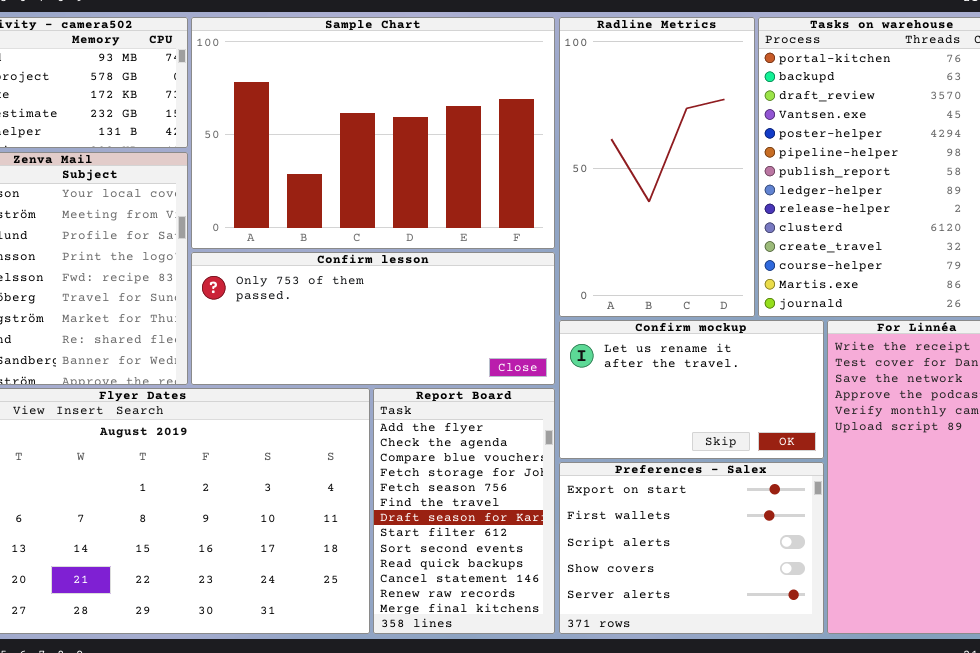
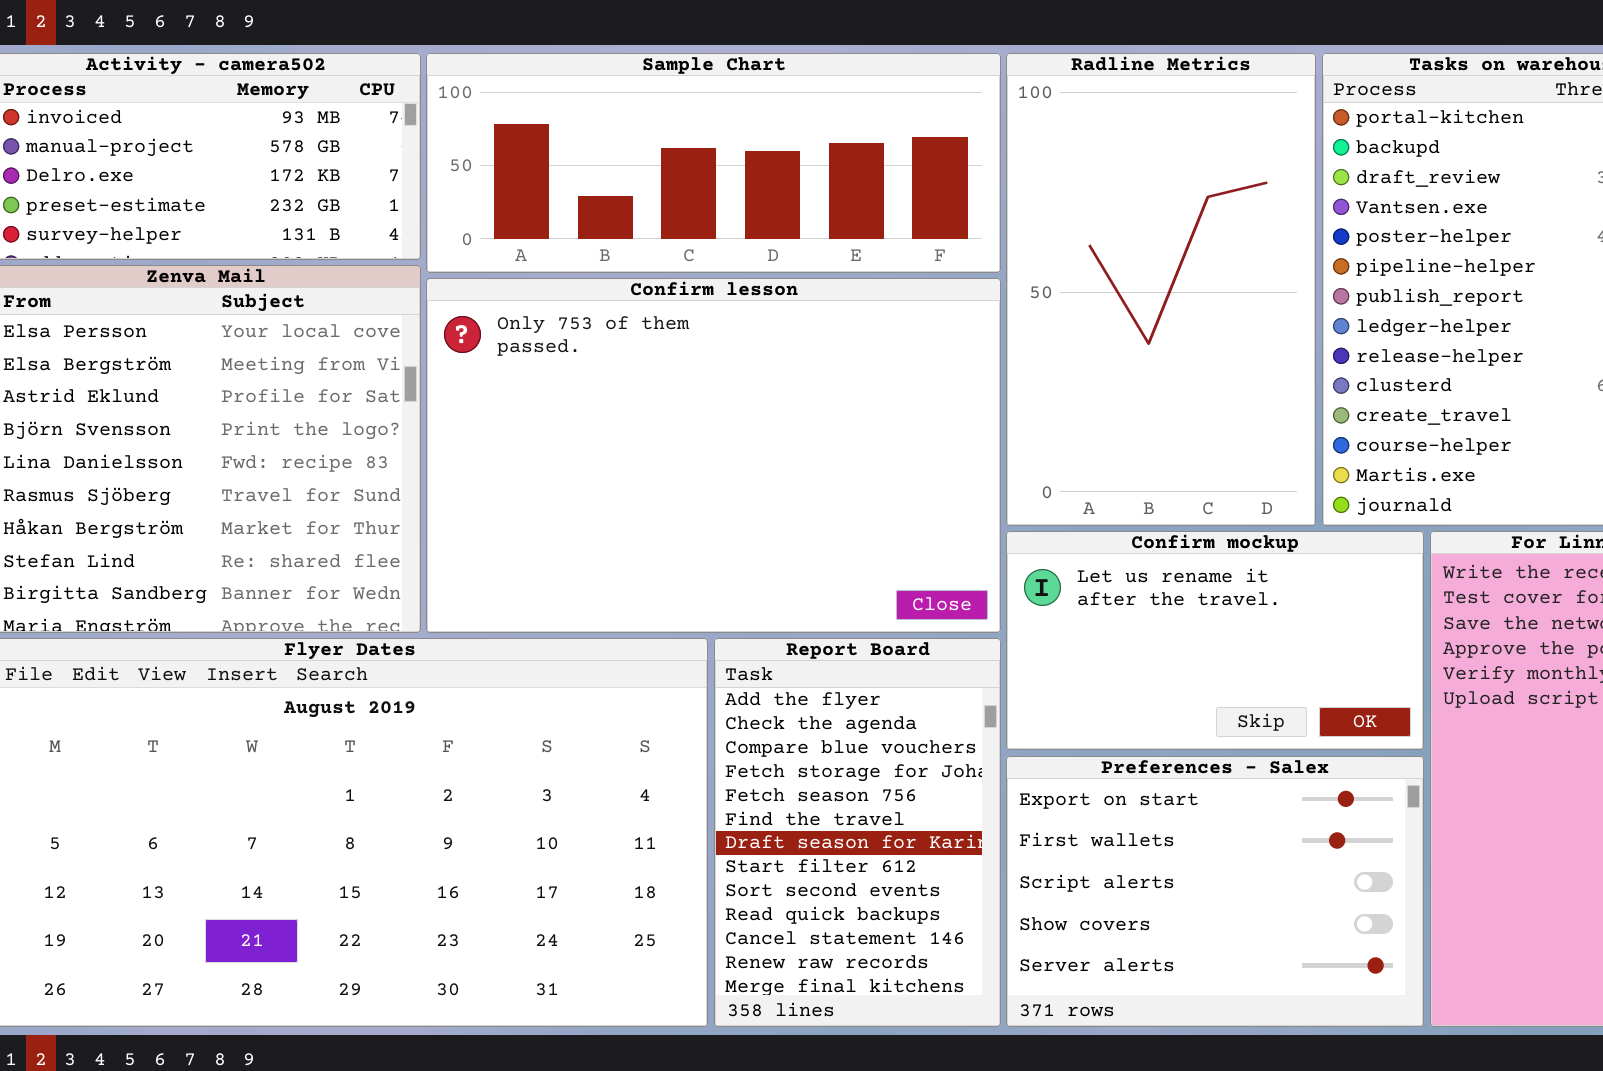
Sample Chart: [191,17,555,249] -> [426,53,1001,273], resized
Confirm lesson: [191,252,555,385] -> [426,278,1001,633], resized

